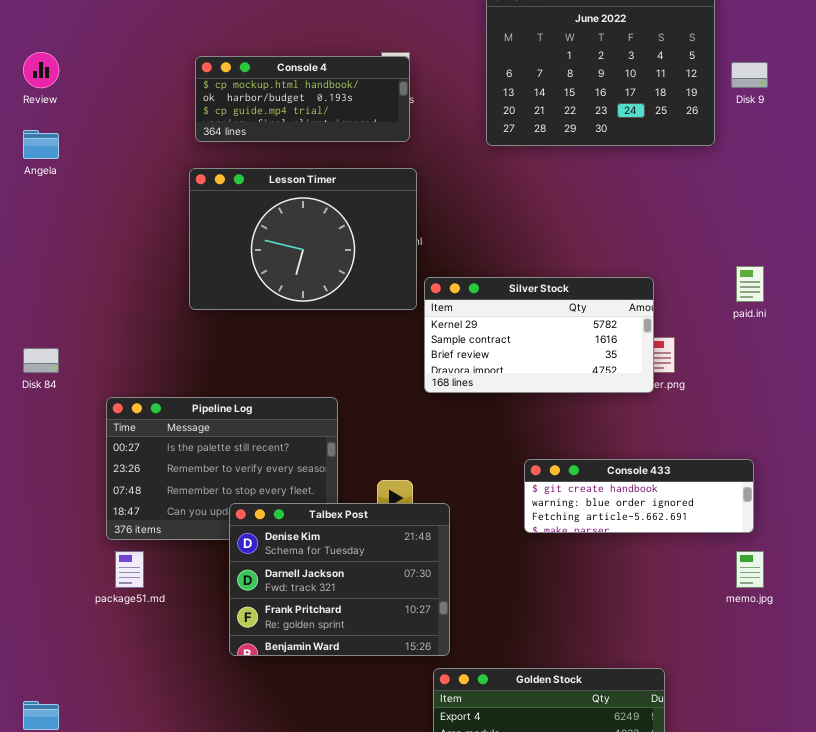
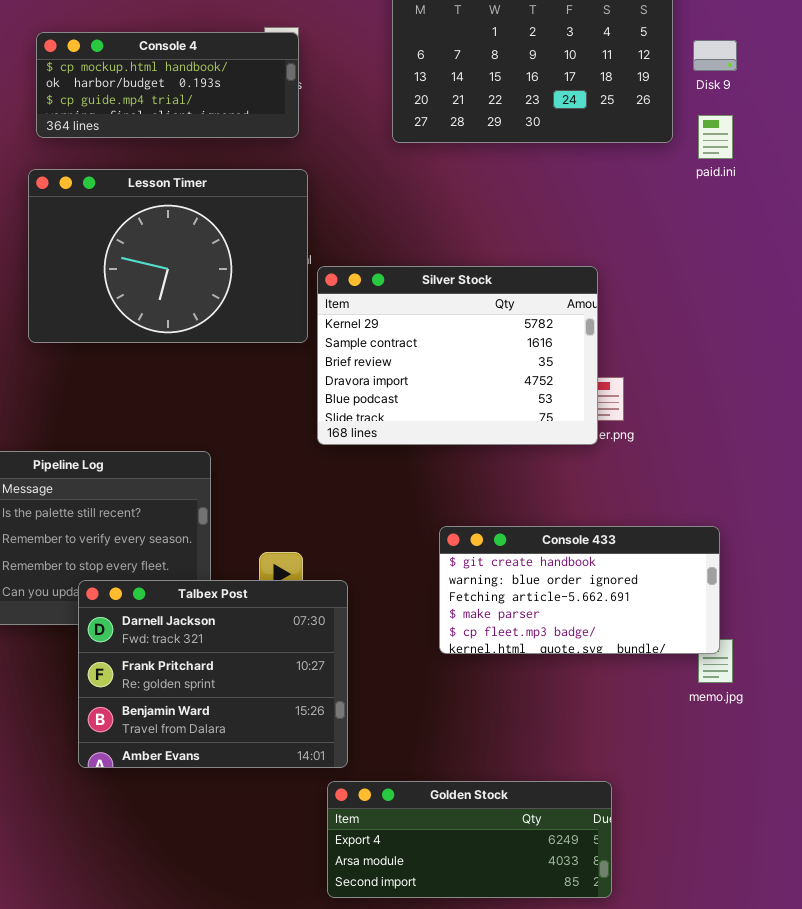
paid.ini: [736,266,764,302] -> [698,115,733,159], moved
Silver Stock: [424,277,654,393] -> [317,266,598,445], resized
Console 433: [524,459,754,533] -> [439,526,720,654], resized
Talbex Post: [229,503,450,656] -> [78,580,348,768], scrolled down 1 row

